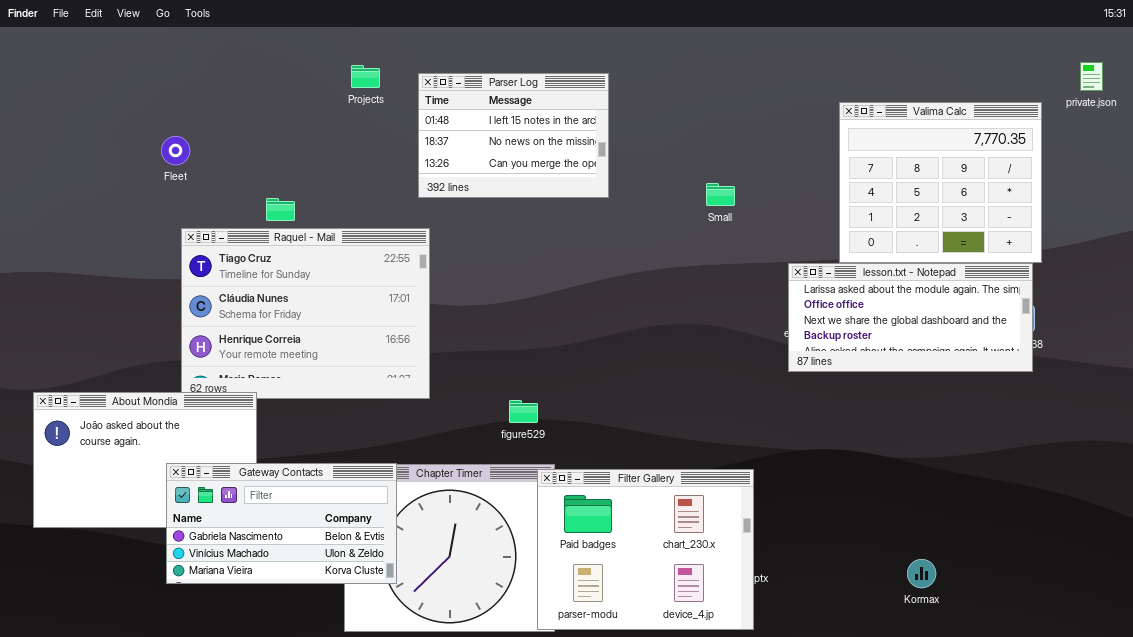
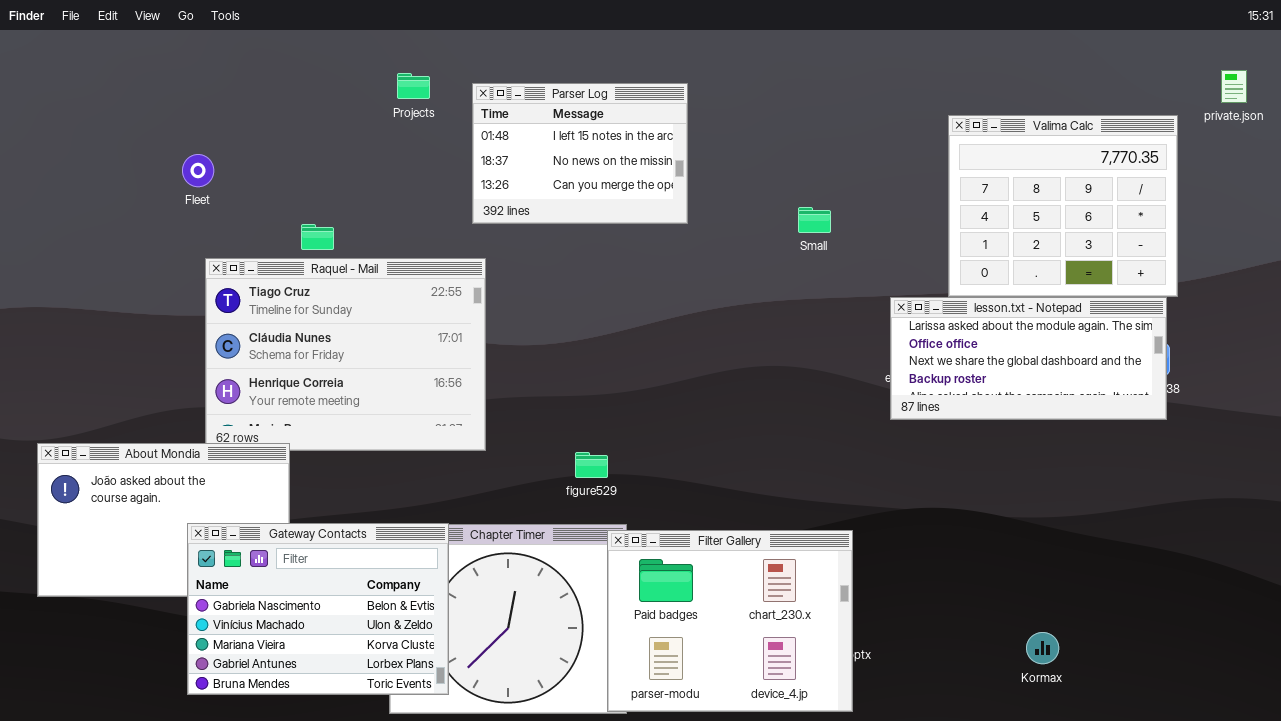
Gateway Contacts: [166,463,397,584] -> [187,523,449,695], resized

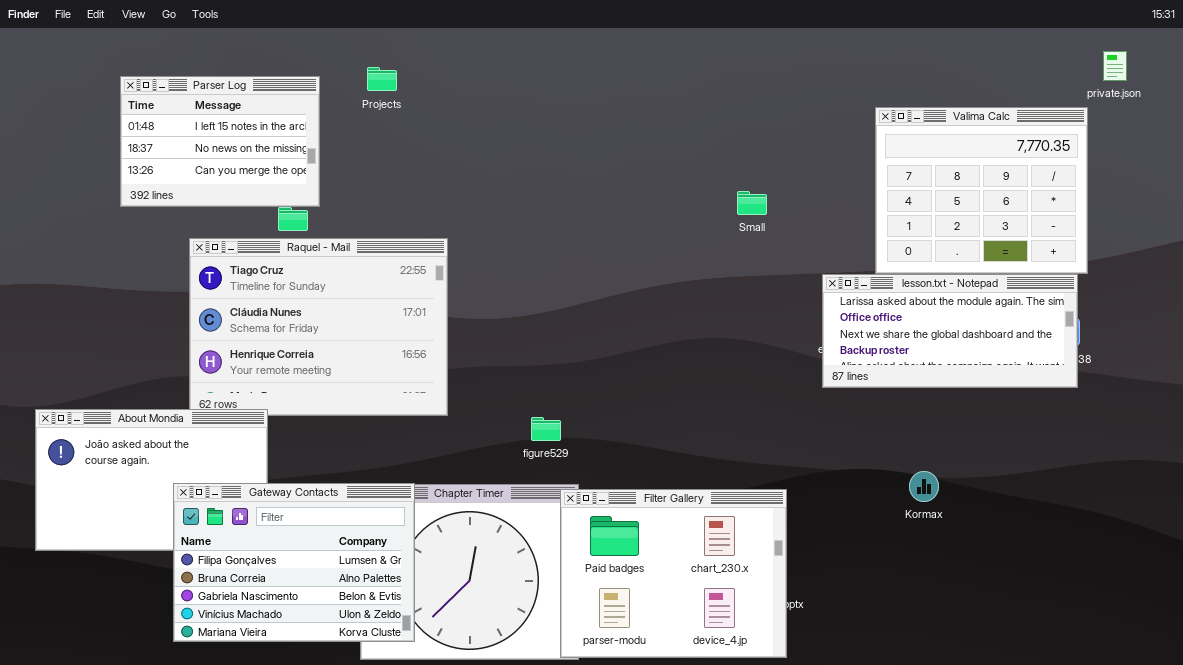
private.json: [1221,70,1247,103] -> [1103,51,1127,81], moved
Parser Log: [472,83,688,224] -> [120,76,320,207], moved
Gateway Contacts: [187,523,449,695] -> [173,483,415,642], scrolled up 2 rows
Kormax: [1026,632,1059,664] -> [909,471,939,502], moved

